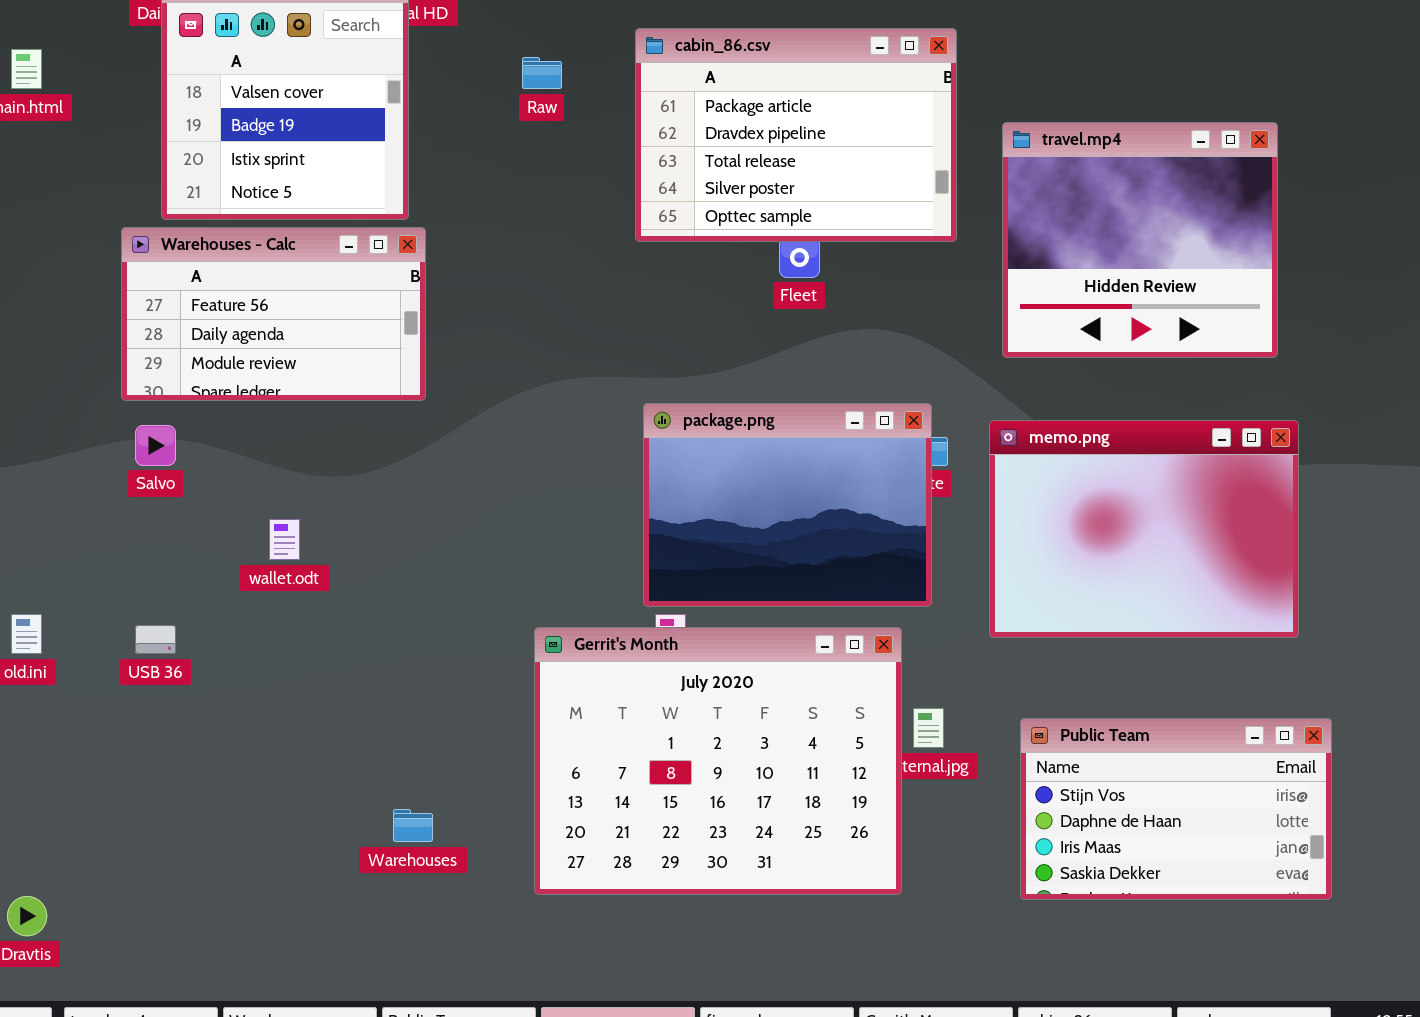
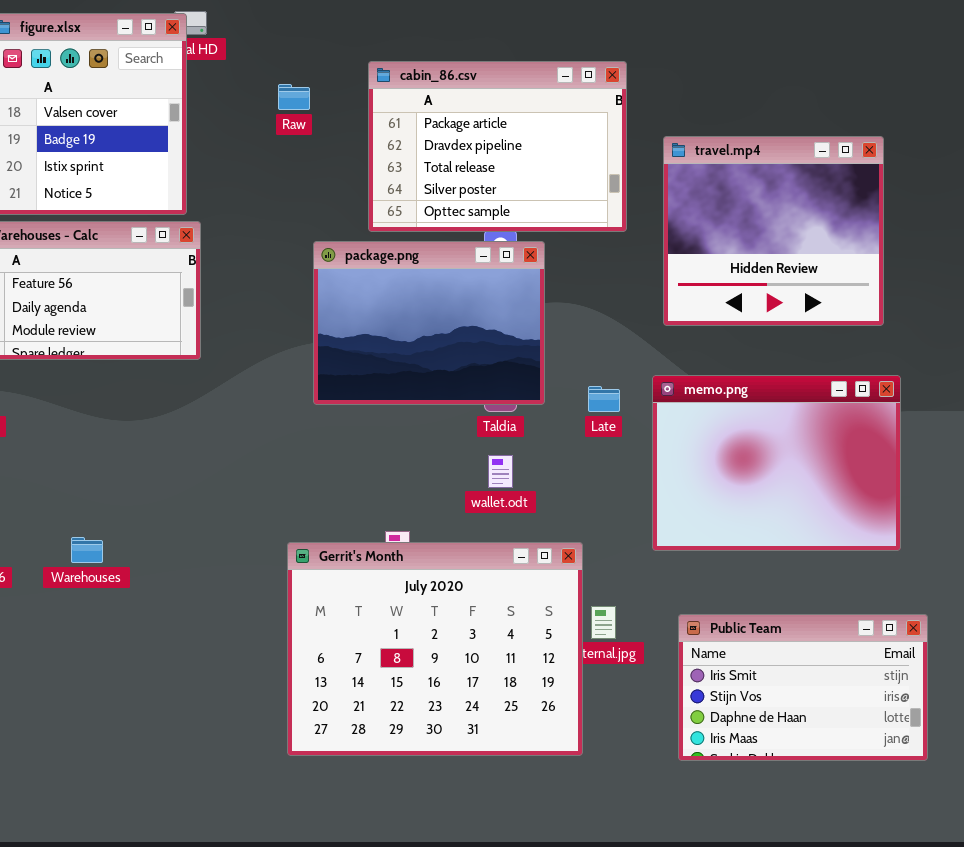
package.png: [643,403,932,607] -> [313,241,545,405], moved
wallet.odt: [269,519,300,560] -> [488,455,513,488], moved
Public Team: [1020,718,1332,900] -> [678,614,928,761], scrolled up 1 row
Warehouses: [393,809,433,842] -> [71,537,103,563], moved

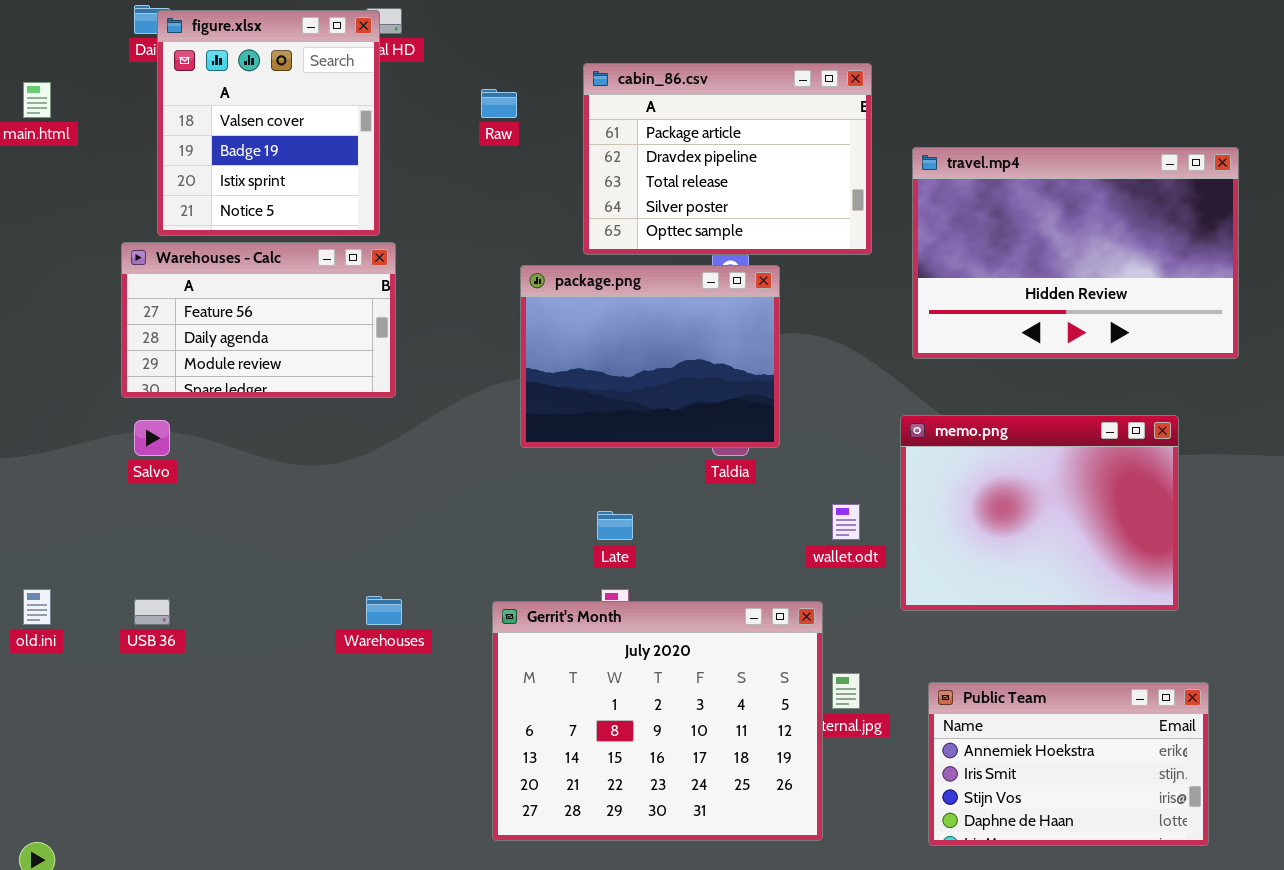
travel.mp4: [663,136,884,326] -> [912,147,1239,359], resized
Late: [588,386,620,412] -> [597,511,633,540], moved
wallet.odt: [488,455,513,488] -> [832,504,860,540], moved
Warehouses: [71,537,103,563] -> [366,596,402,625], moved
Public Team: [678,614,928,761] -> [928,682,1209,846], scrolled up 1 row

